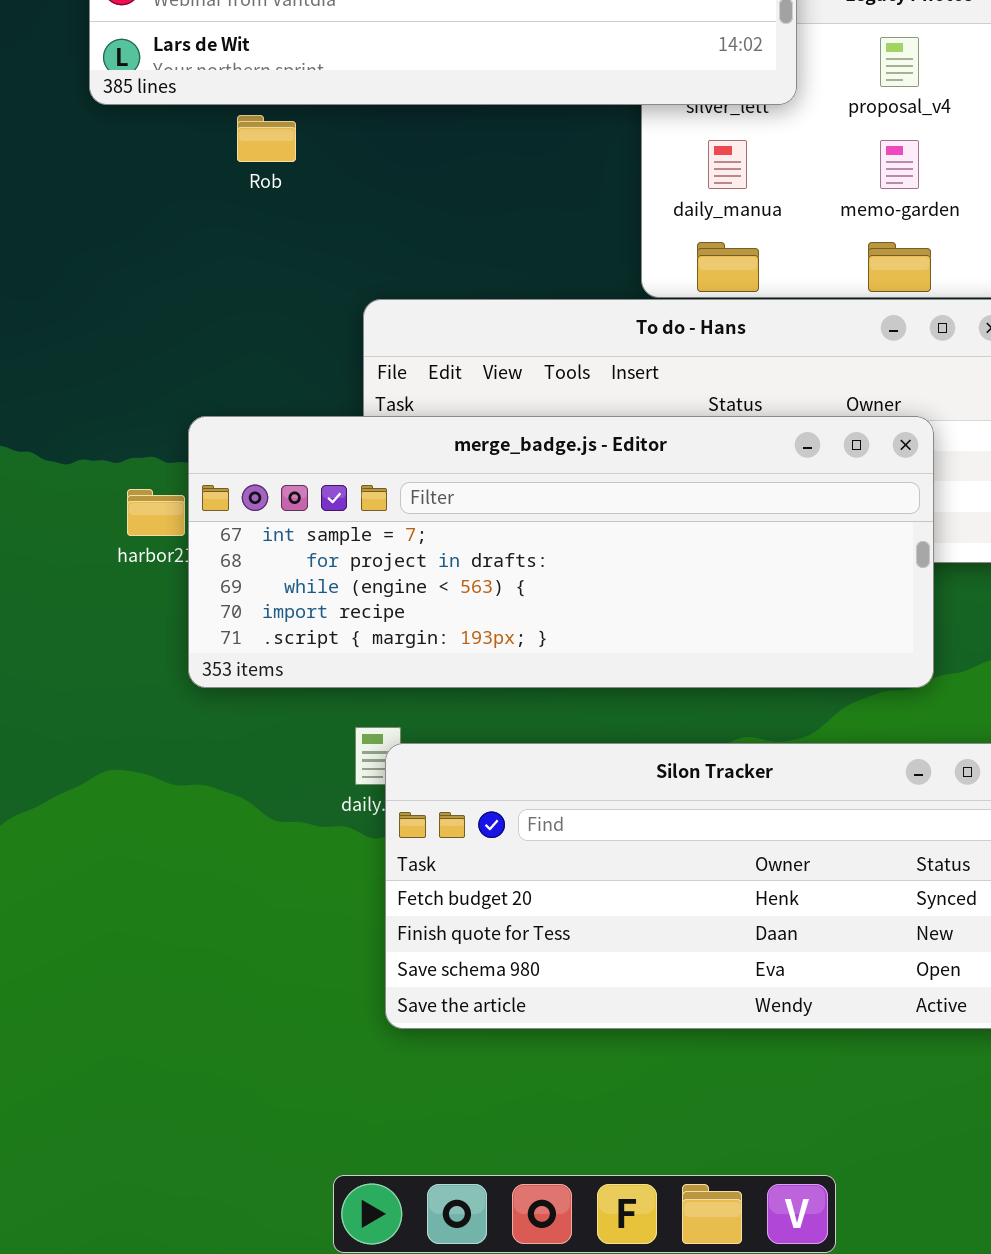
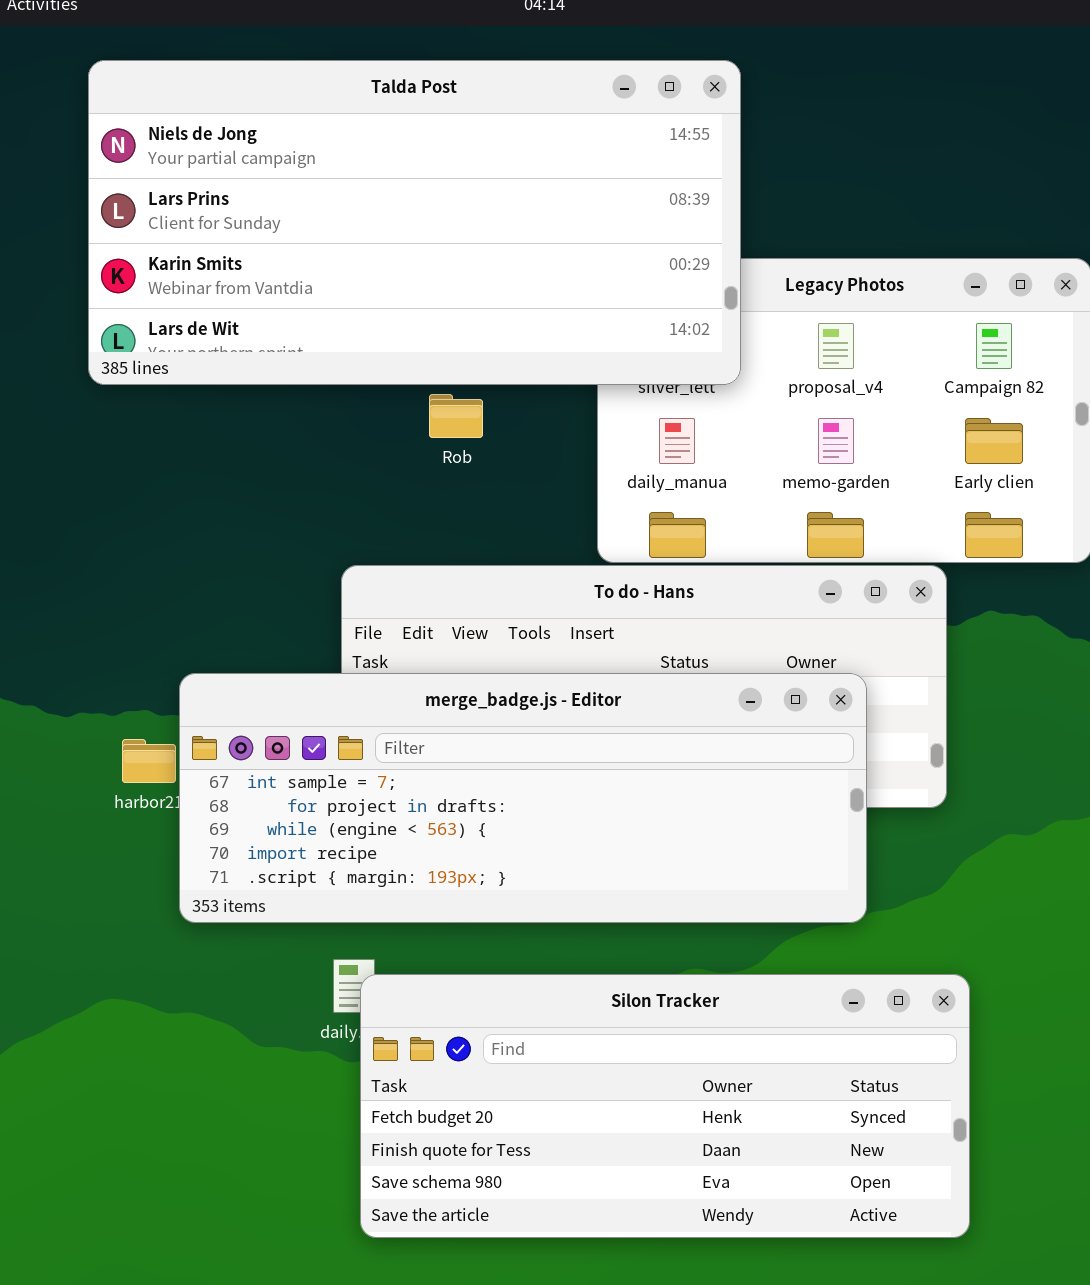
Rob: [237,115,296,162] -> [429,394,483,438], moved

